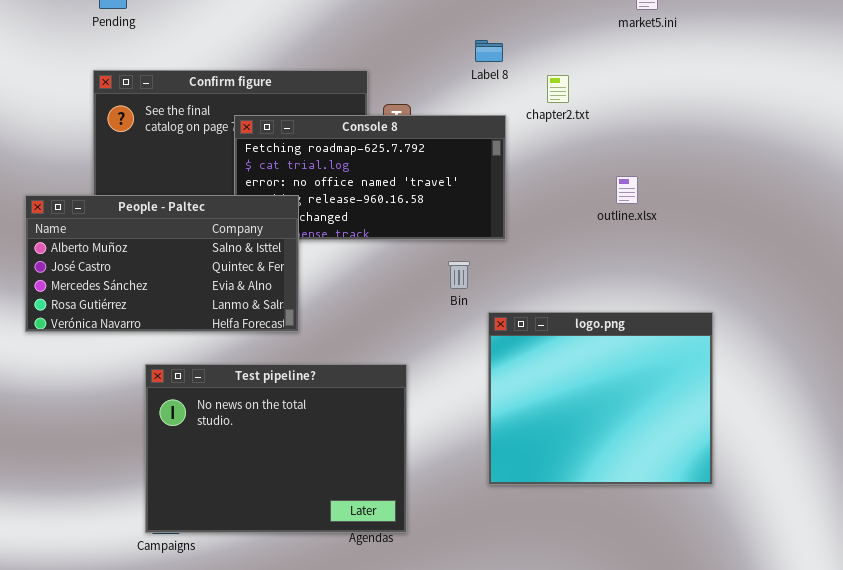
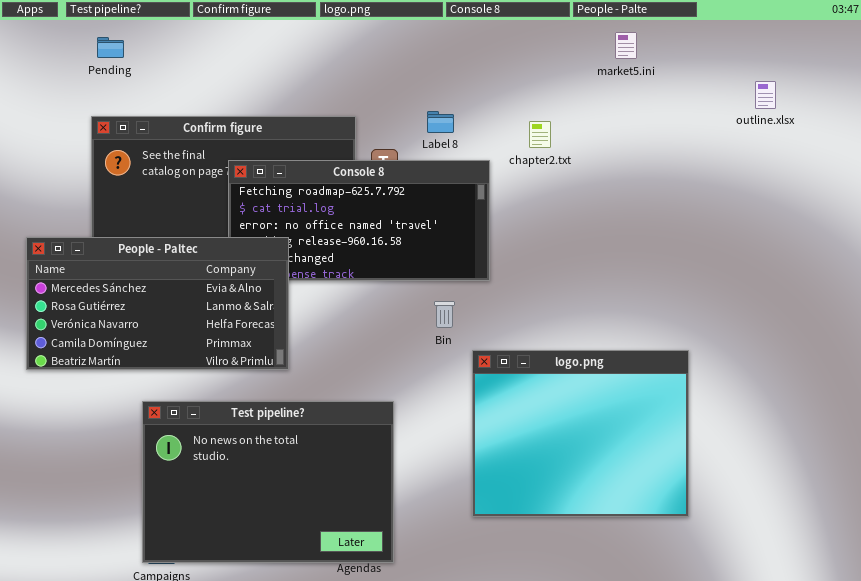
Label 8: [475,40,503,62] -> [427,111,454,133], moved
outline.xlsx: [616,176,638,204] -> [755,81,776,109], moved
People - Paltec: [25,195,299,332] -> [26,237,289,370], scrolled down 2 rows

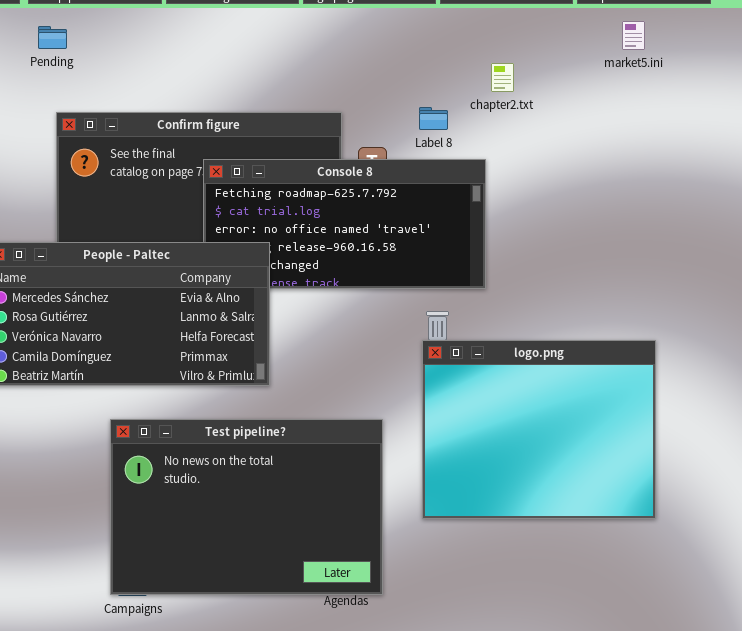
Pending: [97,37,124,58] -> [38,26,67,49], moved
chapter2.txt: [529,121,551,148] -> [491,63,514,92], moved
logo.png: [472,350,689,517] -> [422,340,656,519], moved

